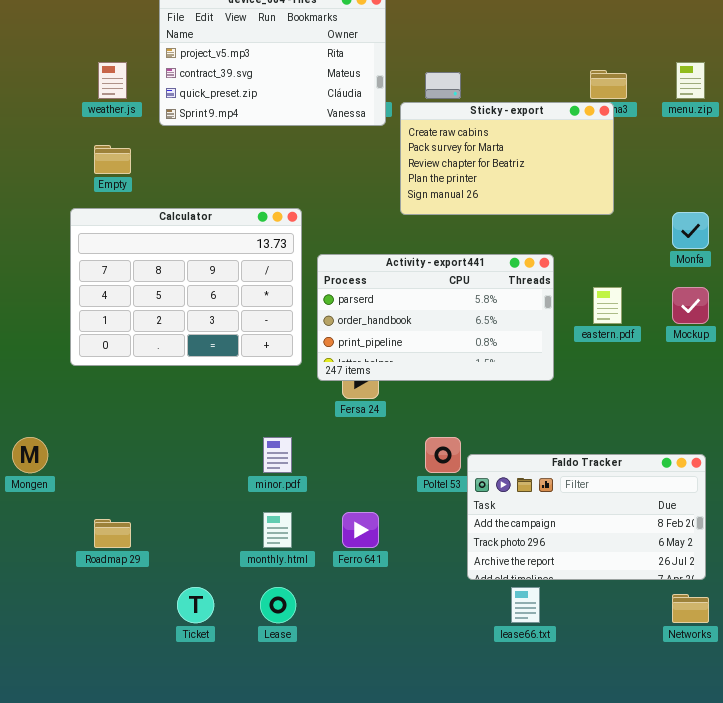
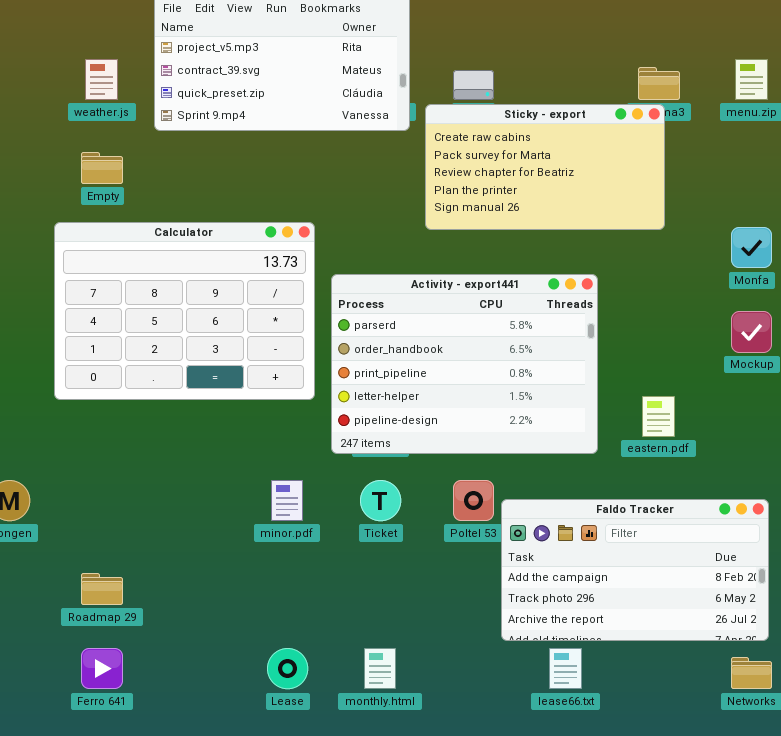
Activity - export441: [317,254,554,381] -> [331,274,598,454], resized
eastern.pdf: [593,287,622,324] -> [642,396,675,437], moved
monthly.html: [263,512,292,548] -> [364,648,396,689], moved
Ferro 641: [342,512,379,548] -> [81,648,123,689], moved
Ticket: [177,587,214,623] -> [360,480,401,521], moved

